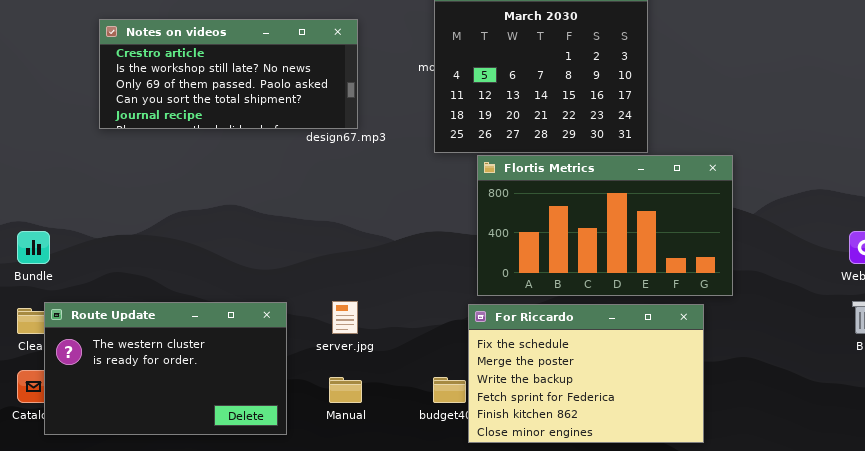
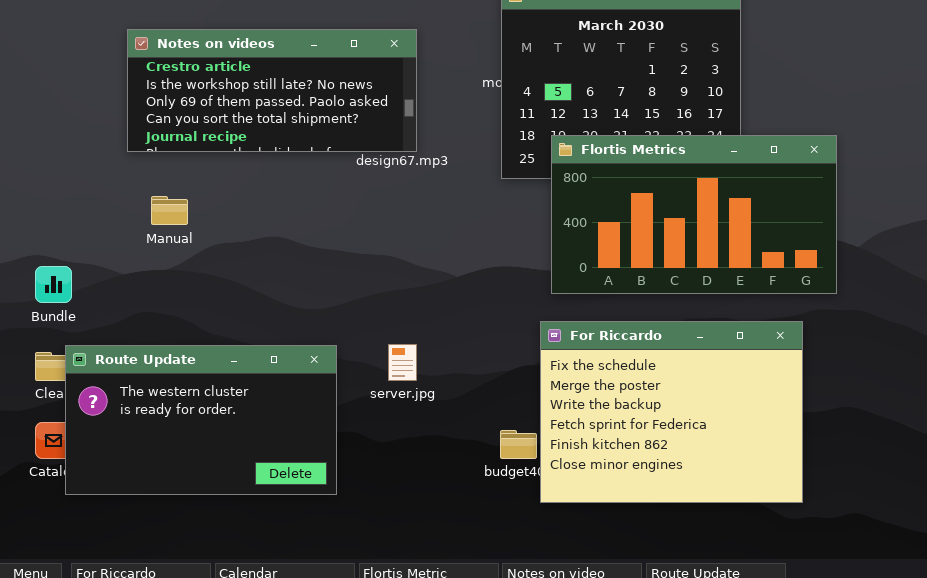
Flortis Metrics: [477,155,733,296] -> [551,135,837,294], moved
For Riccardo: [468,304,704,443] -> [540,321,803,503], resized
Manual: [329,377,362,403] -> [151,196,188,225], moved

